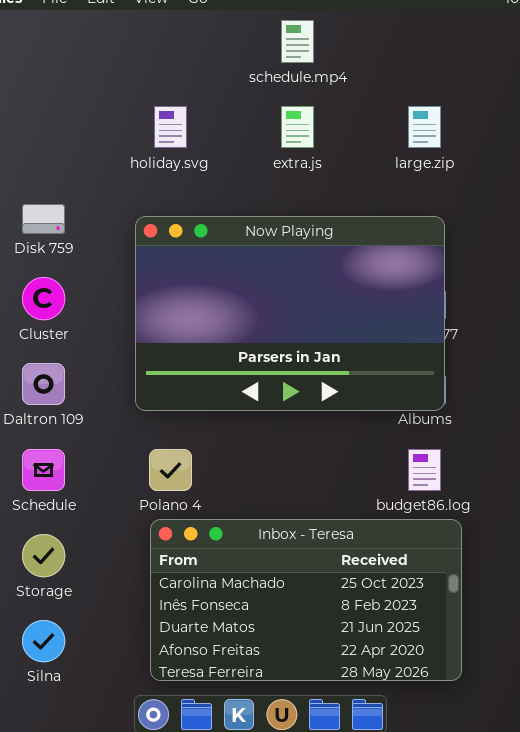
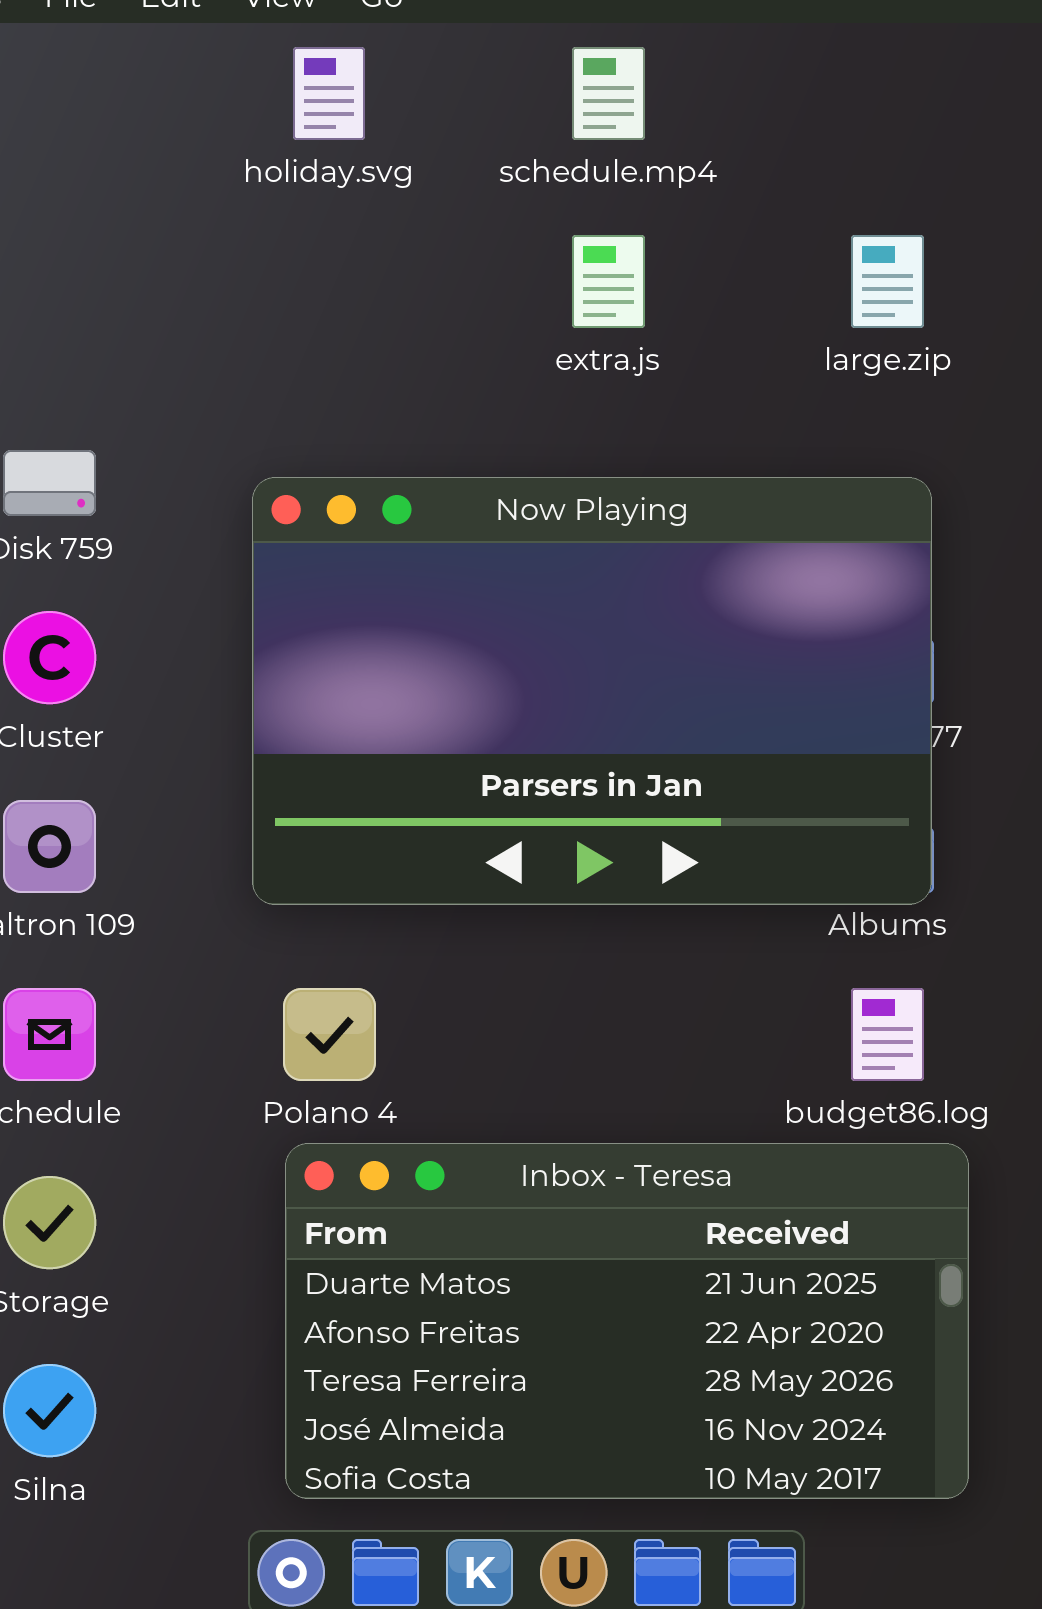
holiday.svg: [154,106,187,148] -> [293,47,365,140], moved
Inbox - Teresa: [150,519,462,681] -> [285,1143,969,1499], scrolled down 2 rows

